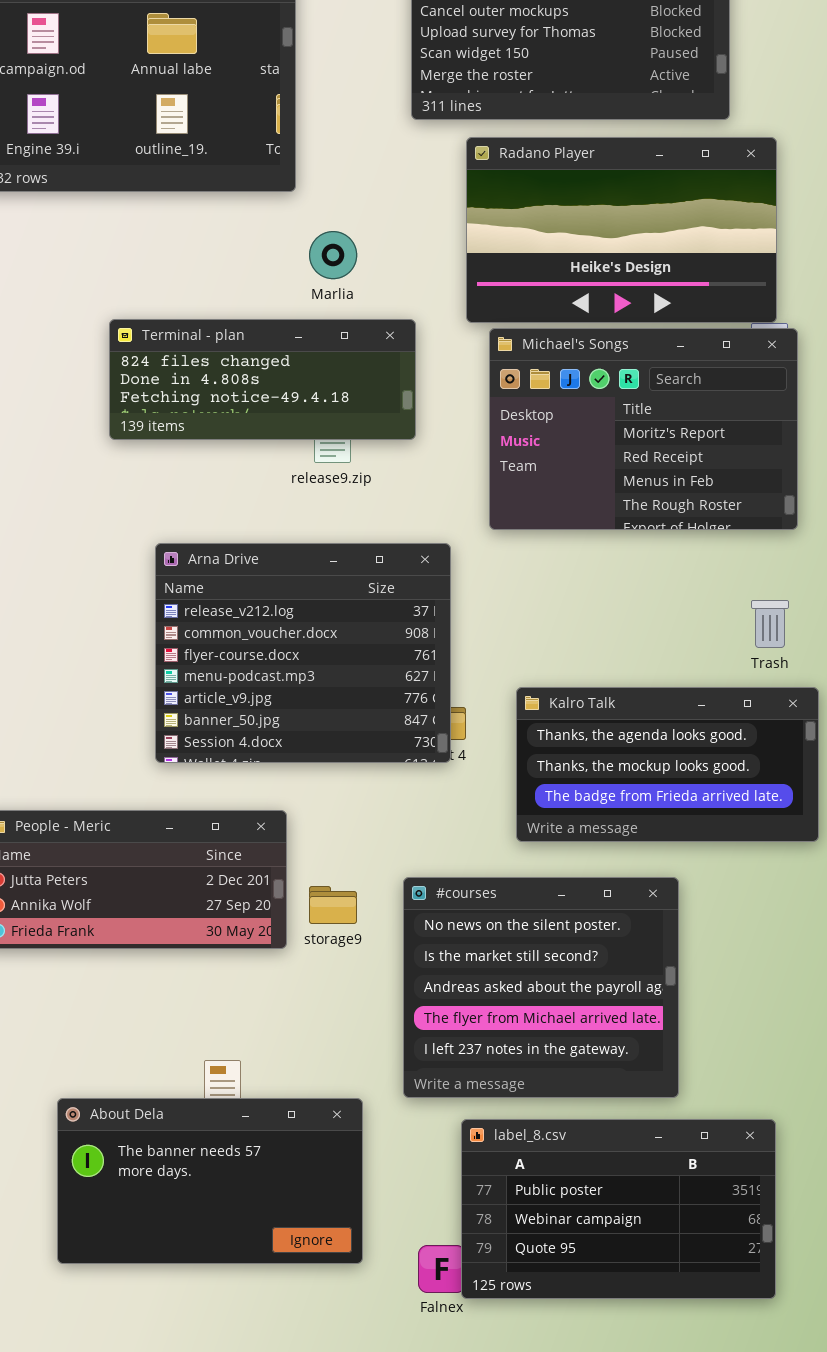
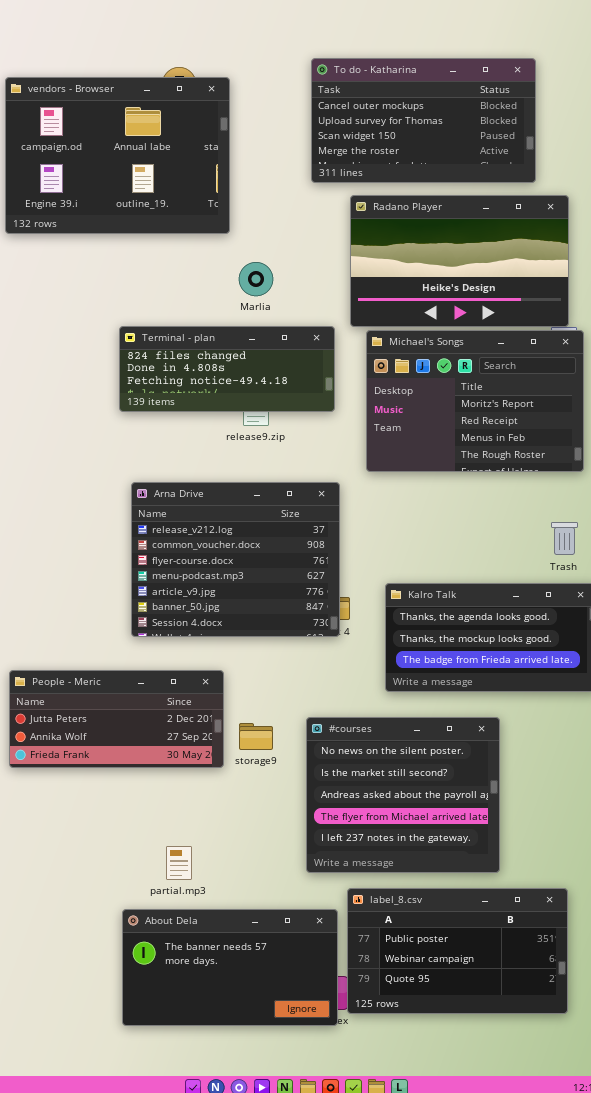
Terminal - plan: [109,319,416,440] -> [119,326,335,412], moved
About Dela: [57,1098,363,1264] -> [122,909,338,1026], moved

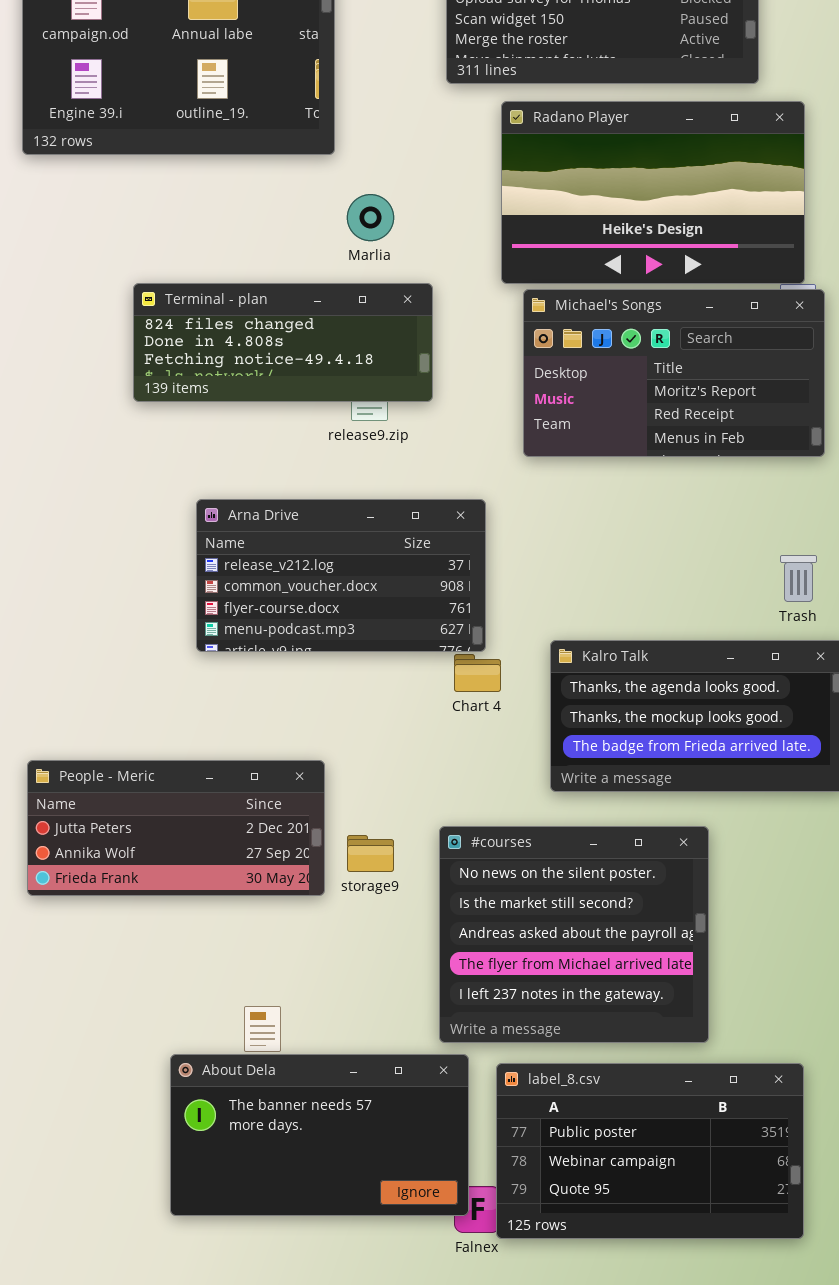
Terminal - plan: [119,326,335,412] -> [133,283,433,402], moved
Michael's Songs: [366,330,584,472] -> [523,289,825,457], resized
Arna Drive: [131,482,340,637] -> [196,499,486,652], resized
About Dela: [122,909,338,1026] -> [170,1054,469,1216], moved

